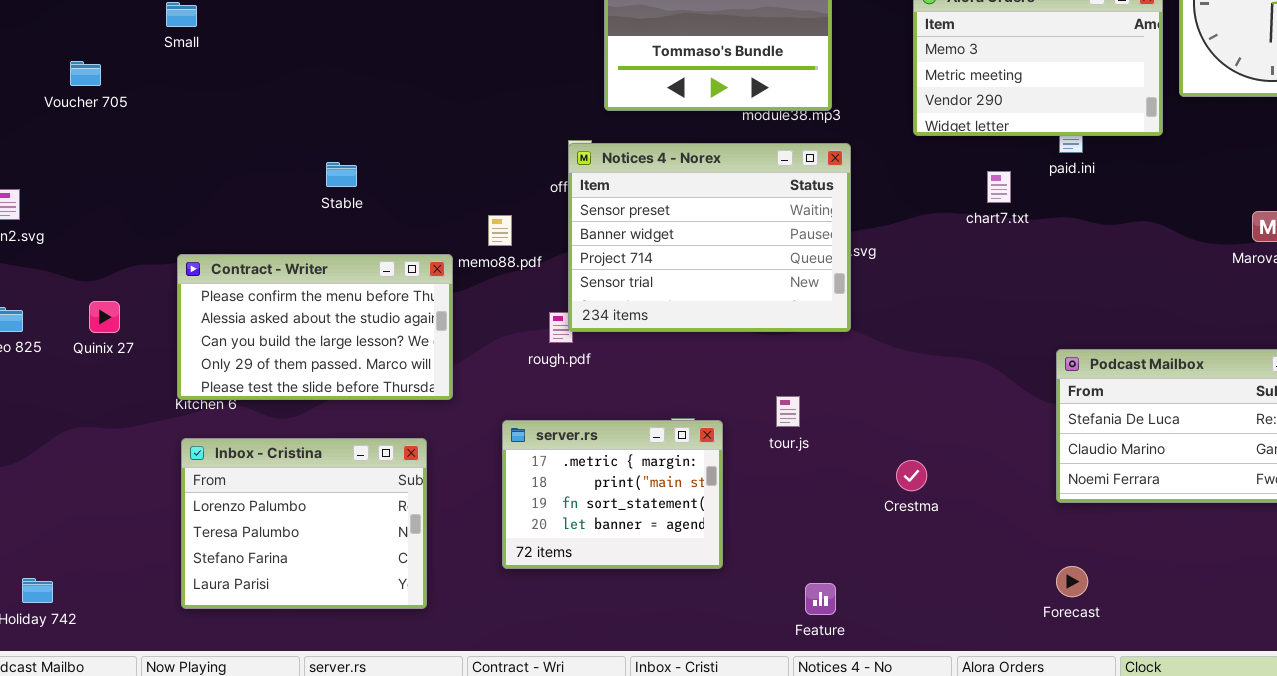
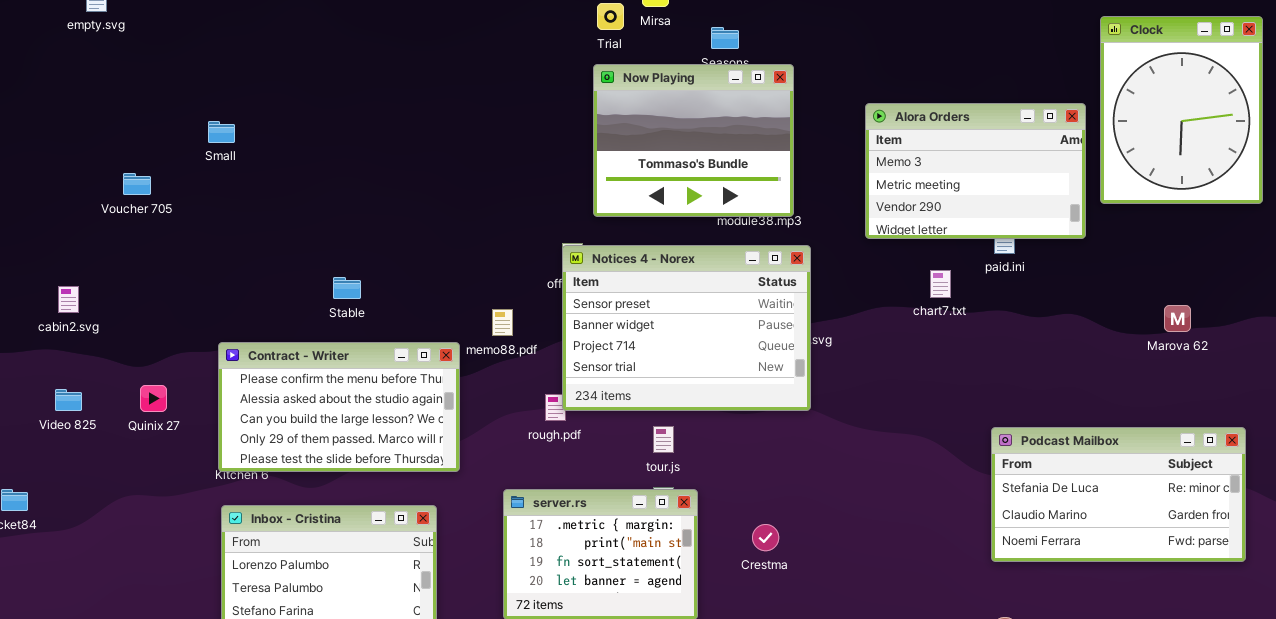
Stable: [326,162,357,187] -> [333,277,361,299], moved
tour.js: [776,396,800,427] -> [653,426,674,453], moved
Crestma: [896,460,927,491] -> [752,524,779,551], moved

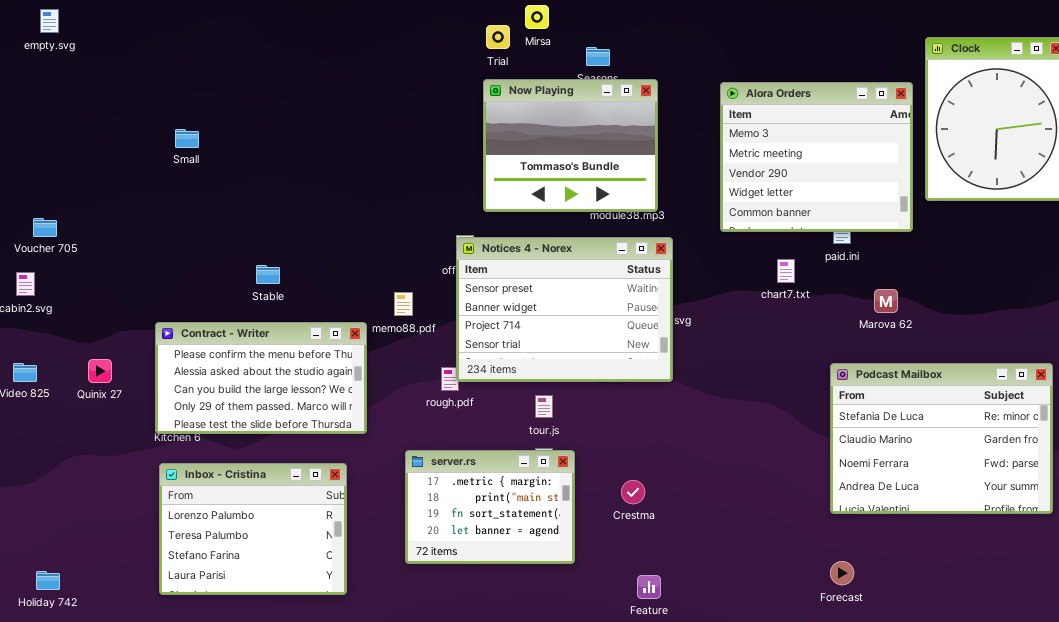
Alora Orders: [865,103,1086,239] -> [720,82,913,232], resized
Small: [208,121,235,143] -> [175,129,199,148], moved
Voucher 705: [123,173,151,195] -> [33,218,57,237], moved
Marova 62: [1164,305,1191,332] -> [874,289,898,313], moved
Podcast Mailbox: [991,427,1246,562] -> [830,363,1053,514], resized

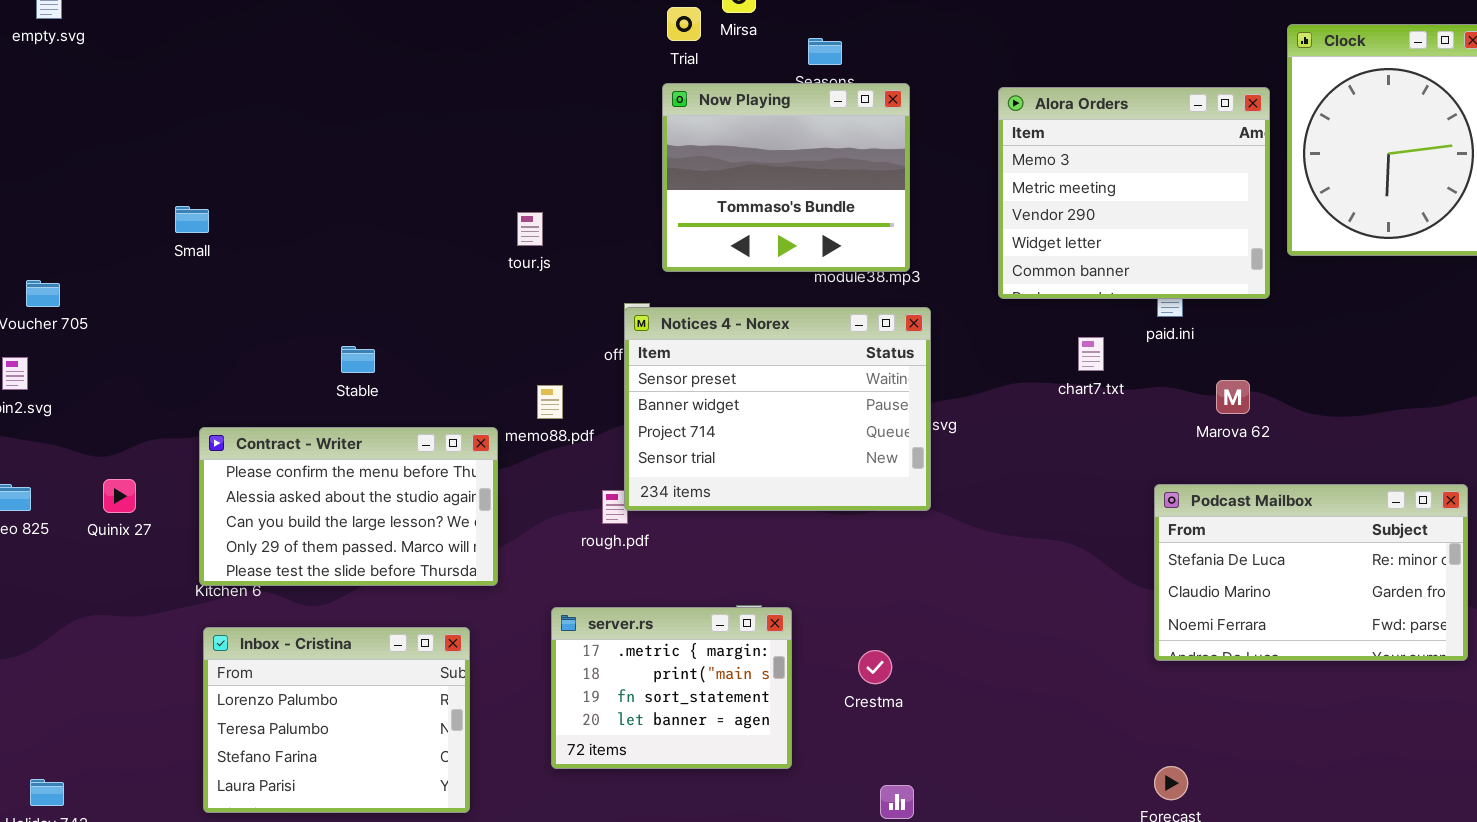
Small: [175,129,199,148] -> [175,206,209,233], moved
Podcast Mailbox: [830,363,1053,514] -> [1154,484,1468,661], resized
tour.js: [535,395,553,418] -> [517,212,543,246], moved

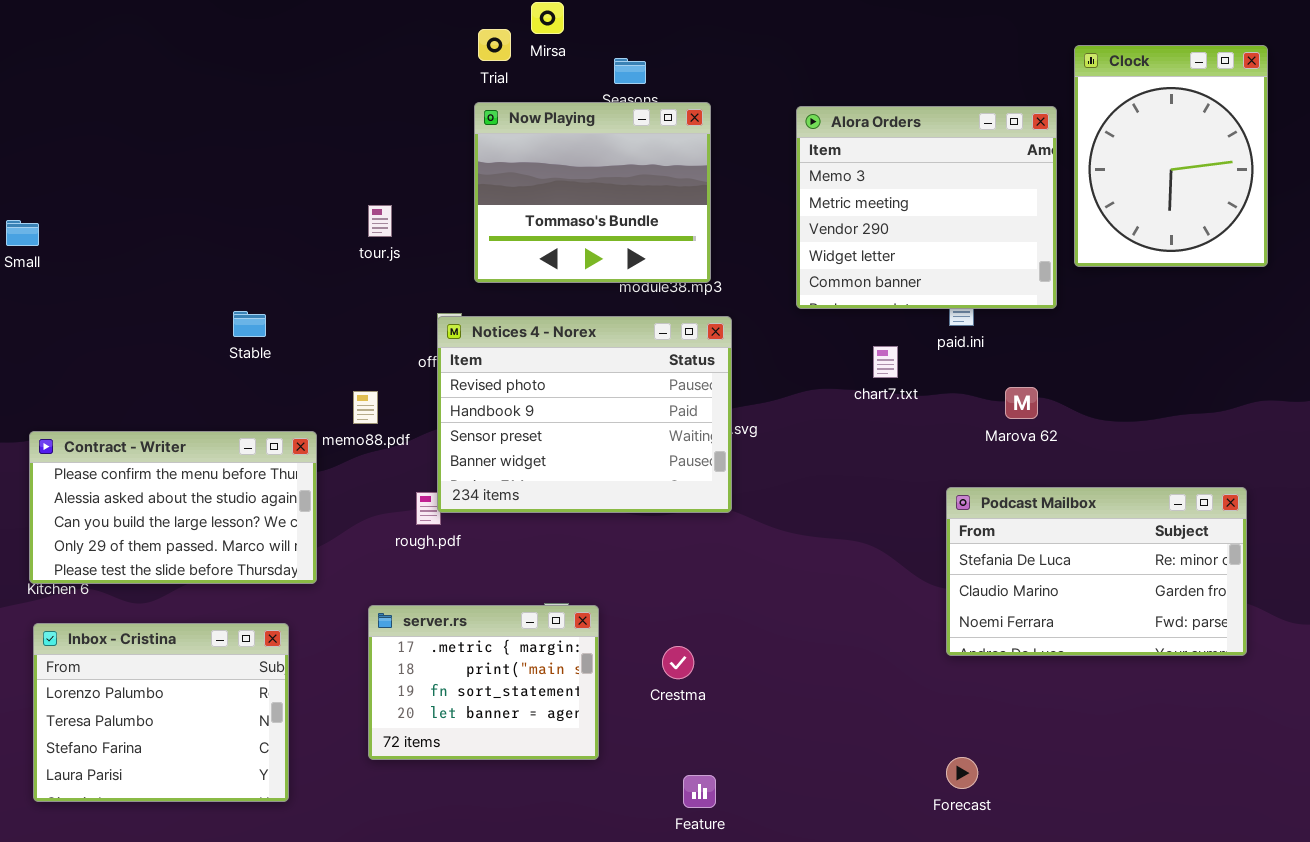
tour.js: [517,212,543,246] -> [368,205,392,237], moved
Notices 4 - Norex: [624,307,931,511] -> [437,316,732,513], scrolled up 2 rows
Stable: [341,346,375,373] -> [233,311,266,337], moved

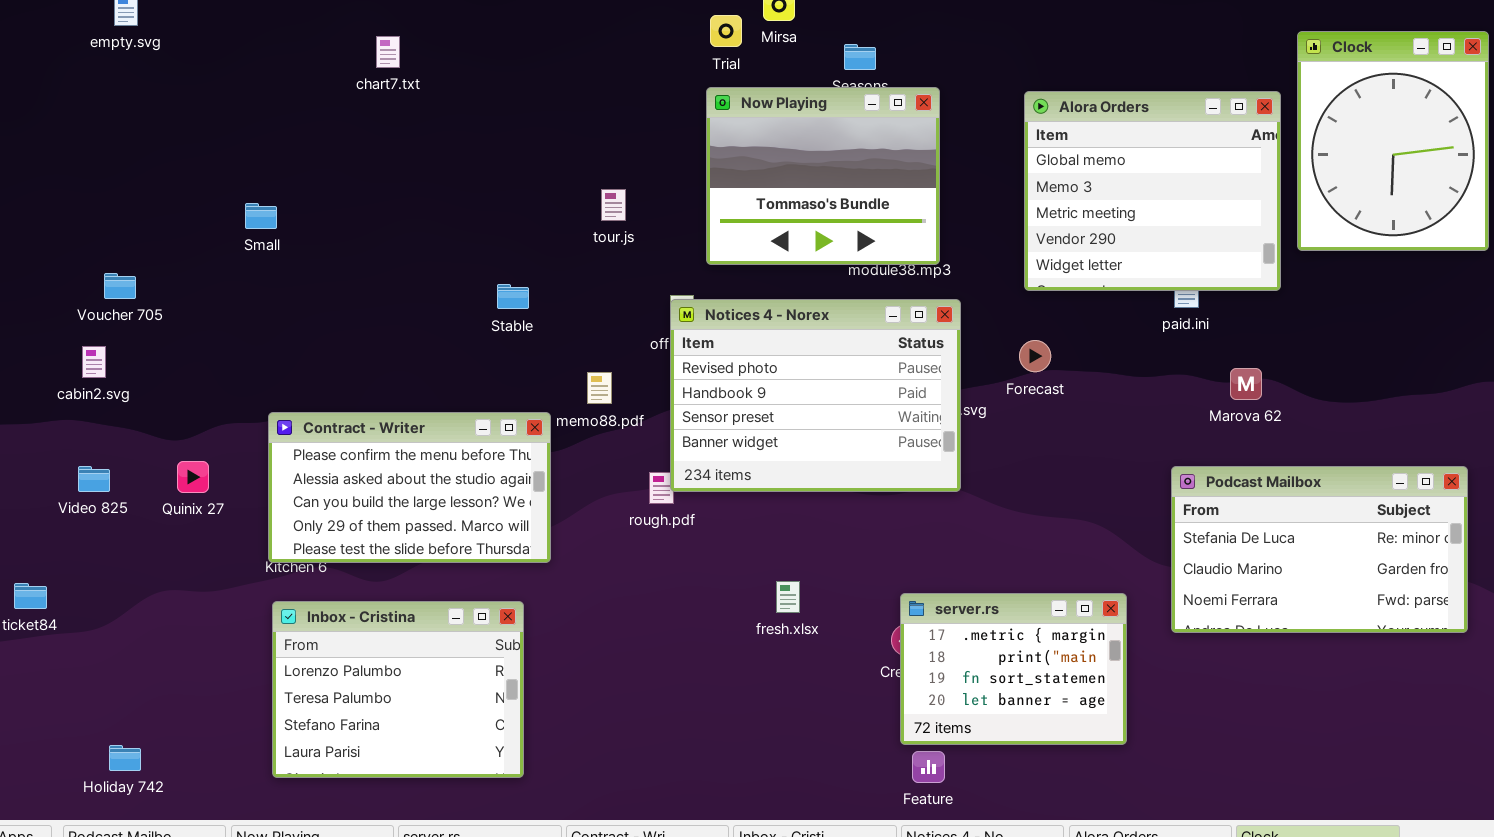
Alora Orders: [796,106,1057,309] -> [1024,91,1281,291], scrolled up 1 row
Stable: [233,311,266,337] -> [497,284,529,309], moved
chart7.txt: [873,346,898,378] -> [376,36,400,68], moved
server.rs: [368,605,599,760] -> [900,593,1127,745], moved
Forecast: [946,757,978,789] -> [1019,340,1051,372], moved

